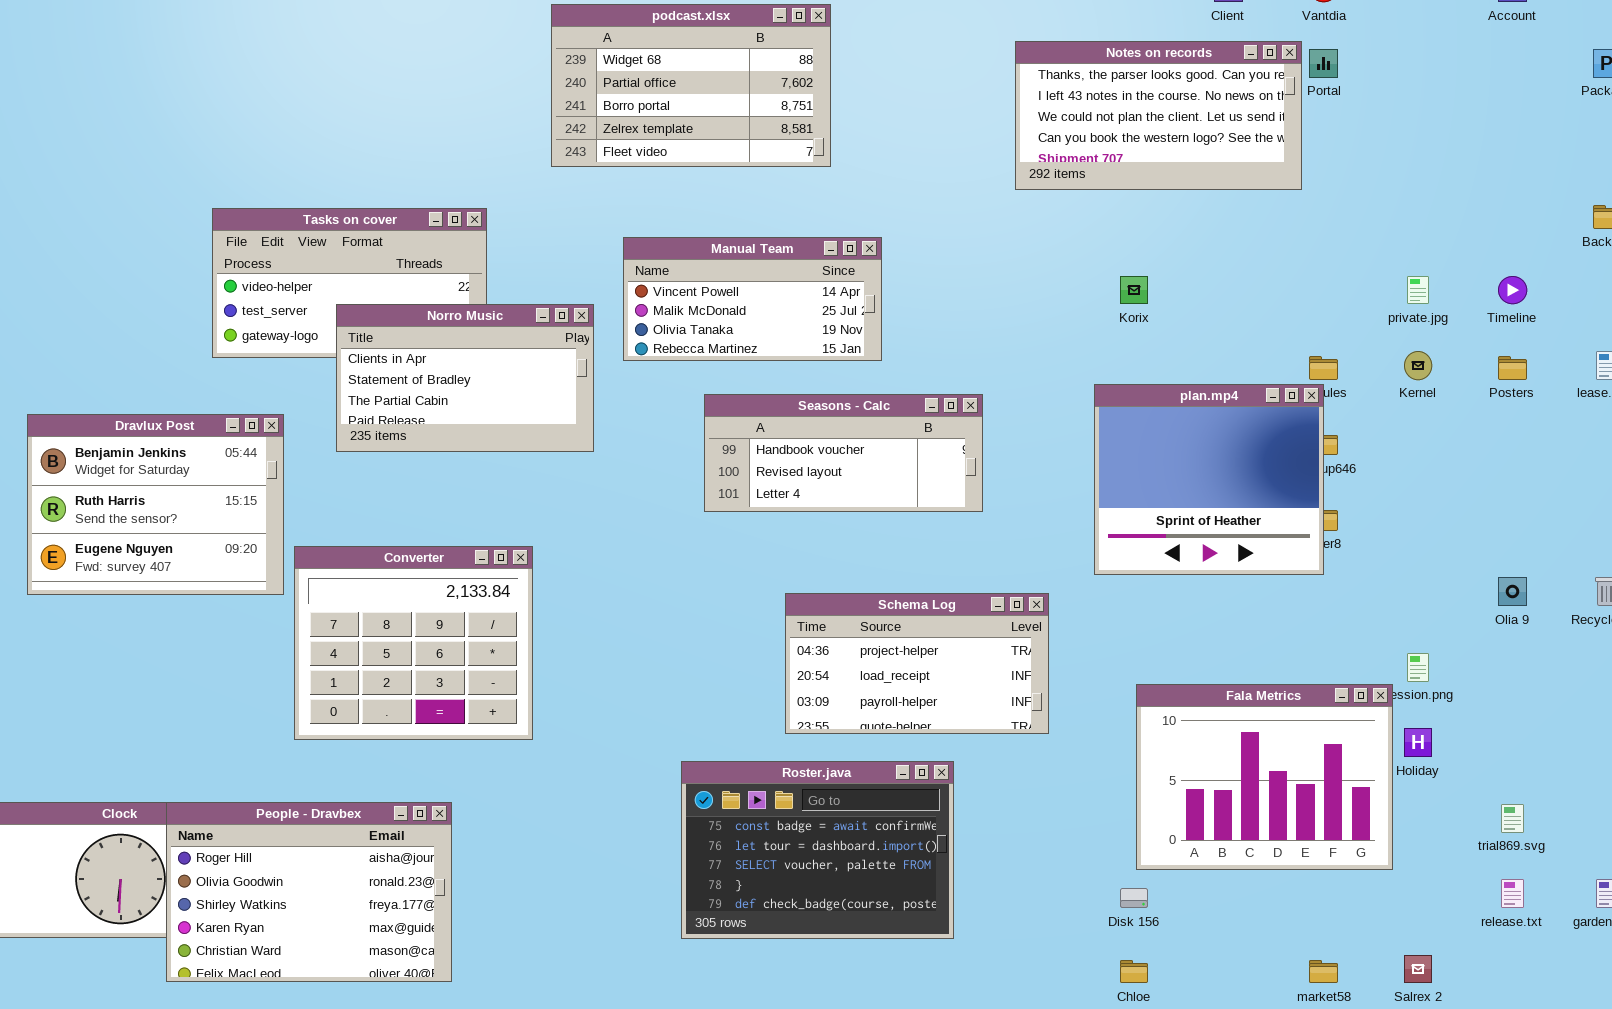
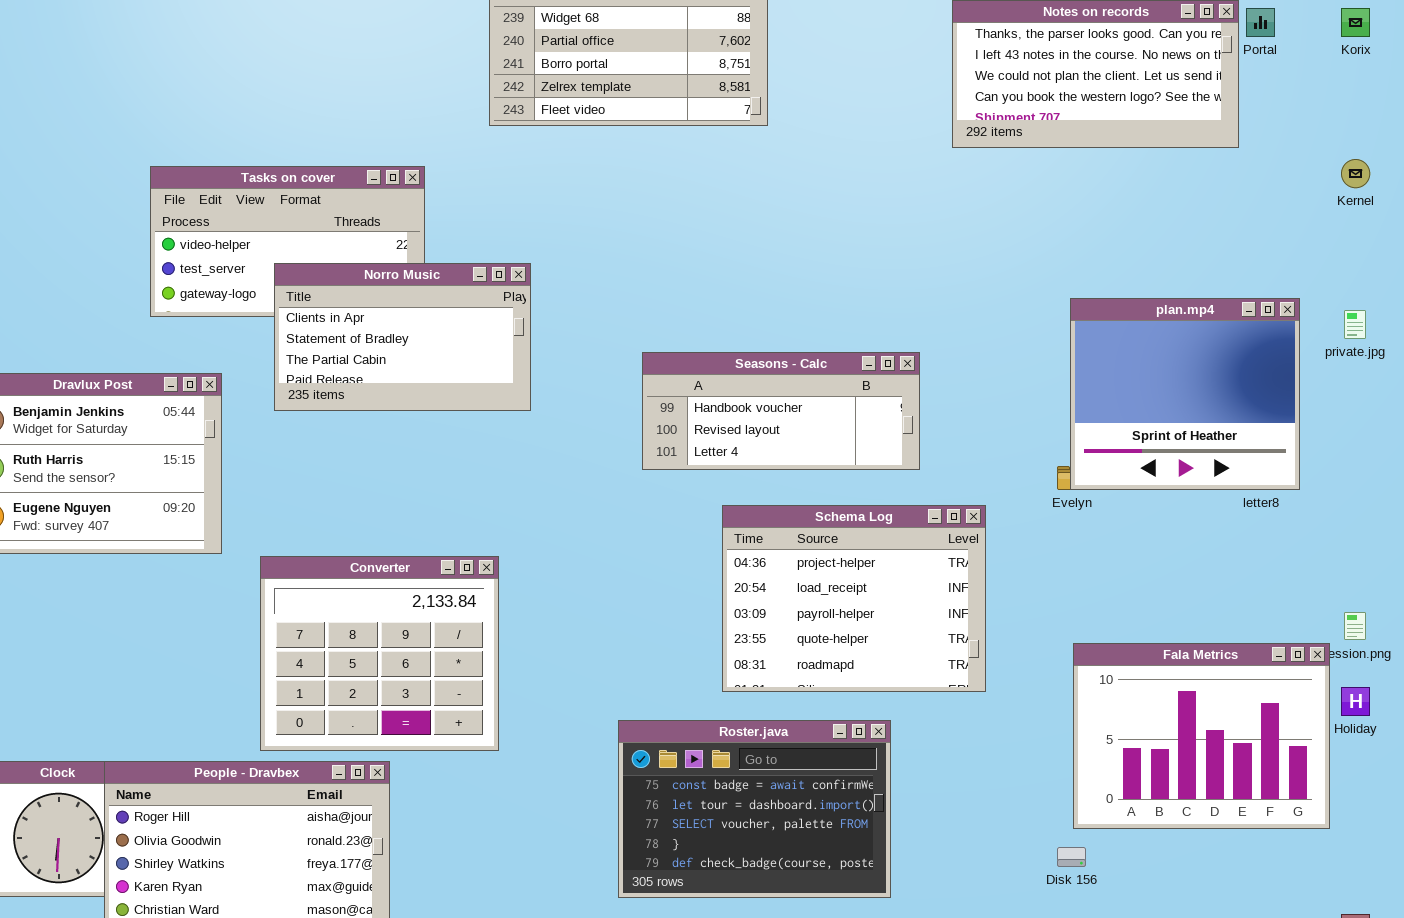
Manual Team: [623,237,882,361] -> none, closed
Korix: [1120,276,1148,304] -> [1341,8,1370,37], moved
private.jpg: [1407,276,1429,304] -> [1344,310,1366,339], moved
Kernel: [1404,351,1432,380] -> [1341,159,1370,188], moved
plan.mp4: [1094,384,1324,575] -> [1070,298,1300,490], moved
Converter: [294,546,533,740] -> [260,556,499,751], moved
Schema Log: [785,593,1049,734] -> [722,505,986,692], resized

